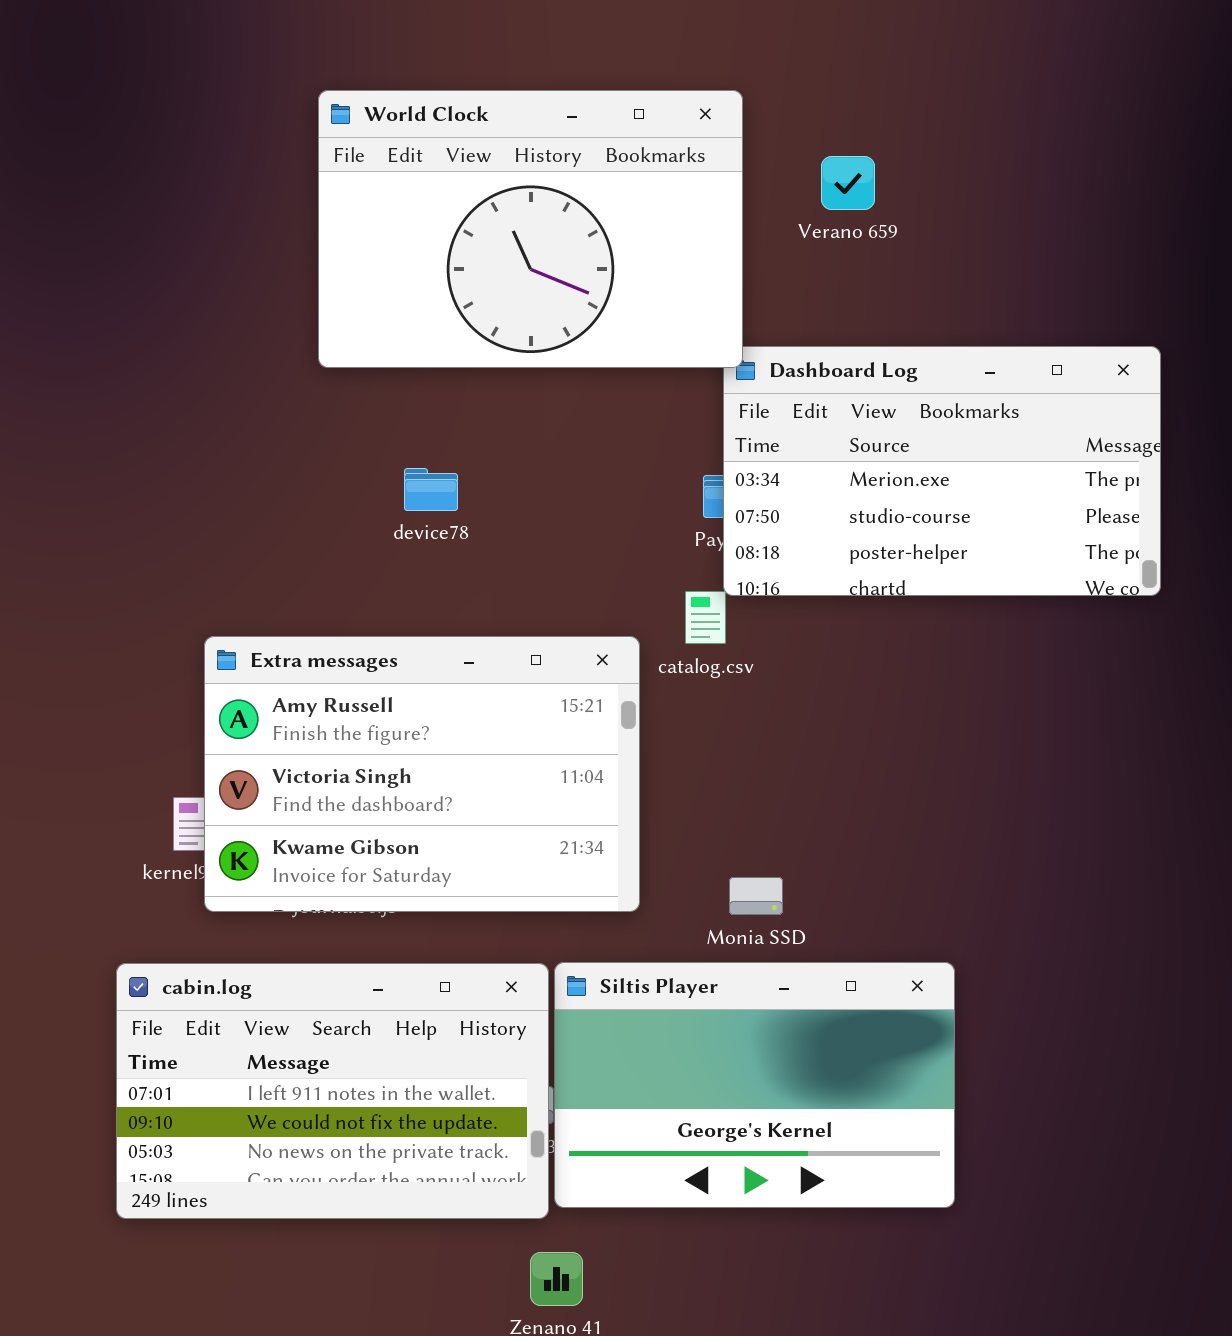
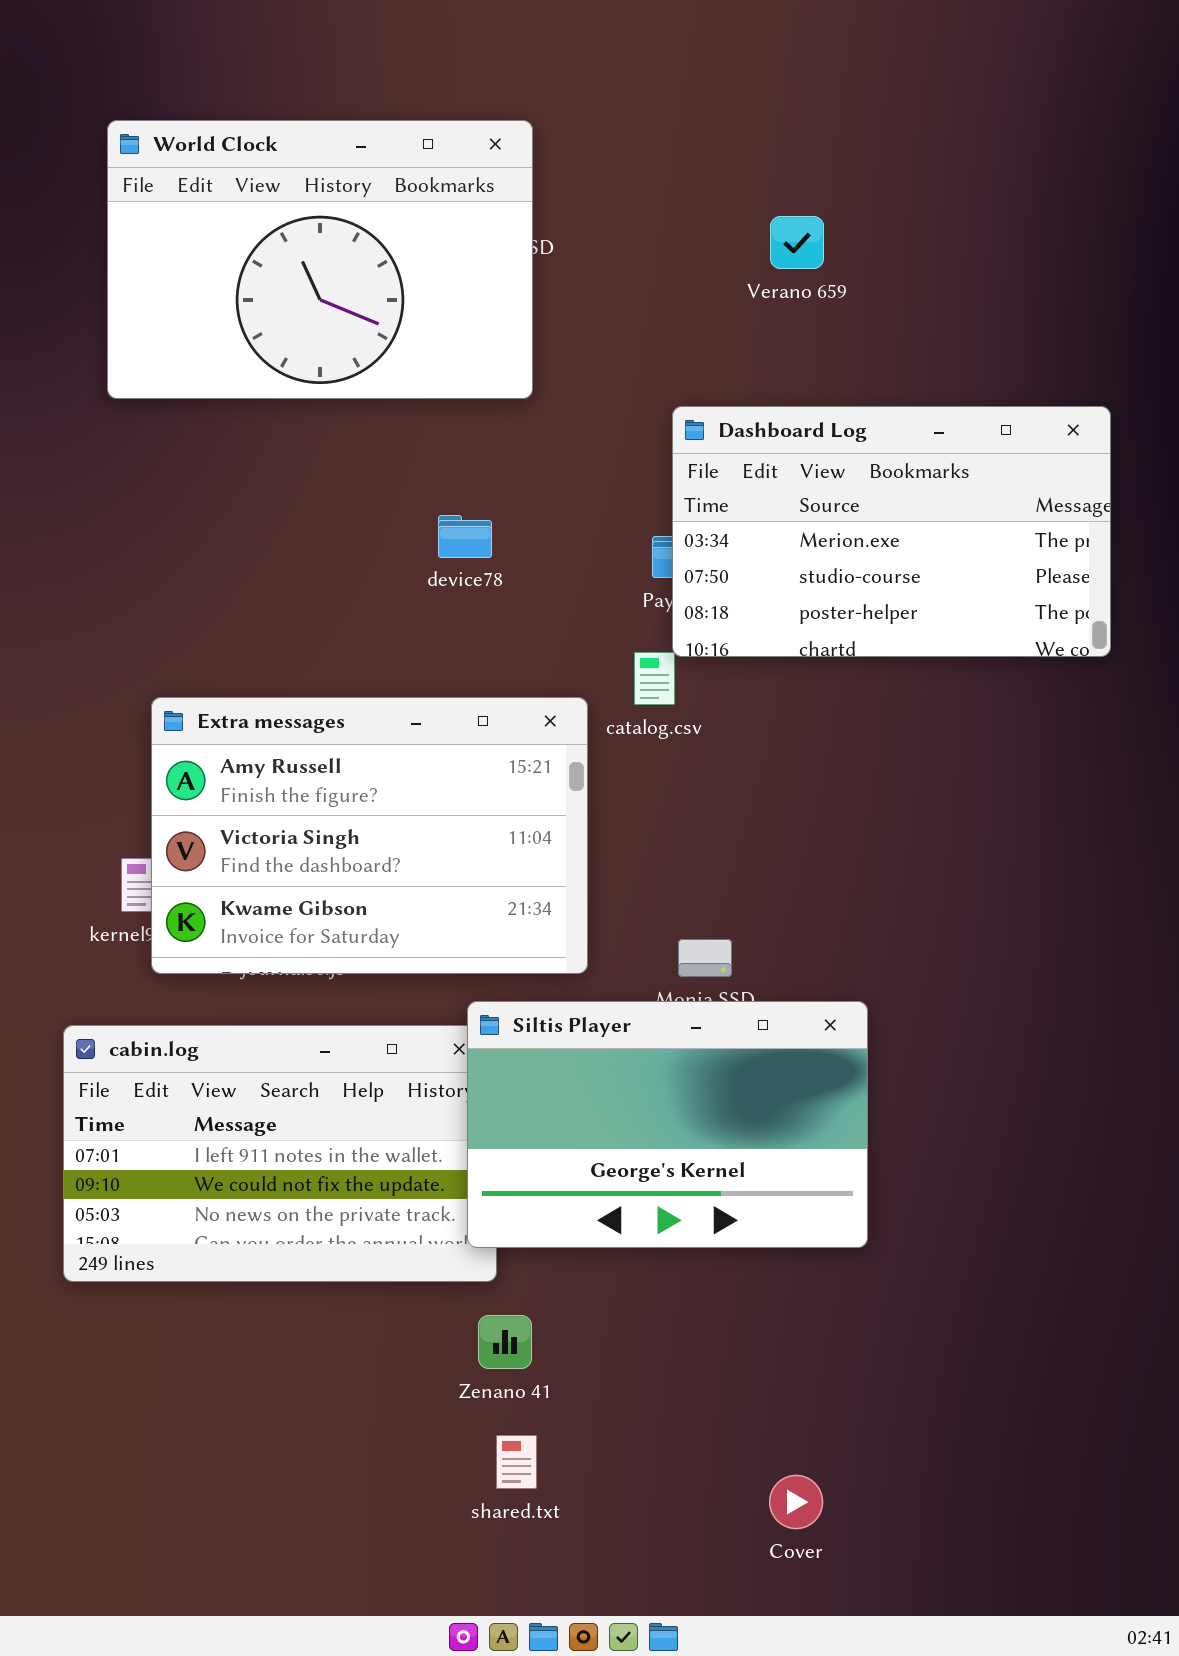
World Clock: [318,90,743,368] -> [107,120,533,399], moved
device78: [404,468,458,511] -> [438,515,492,558], moved
Siltis Player: [554,962,955,1208] -> [467,1001,868,1248], moved

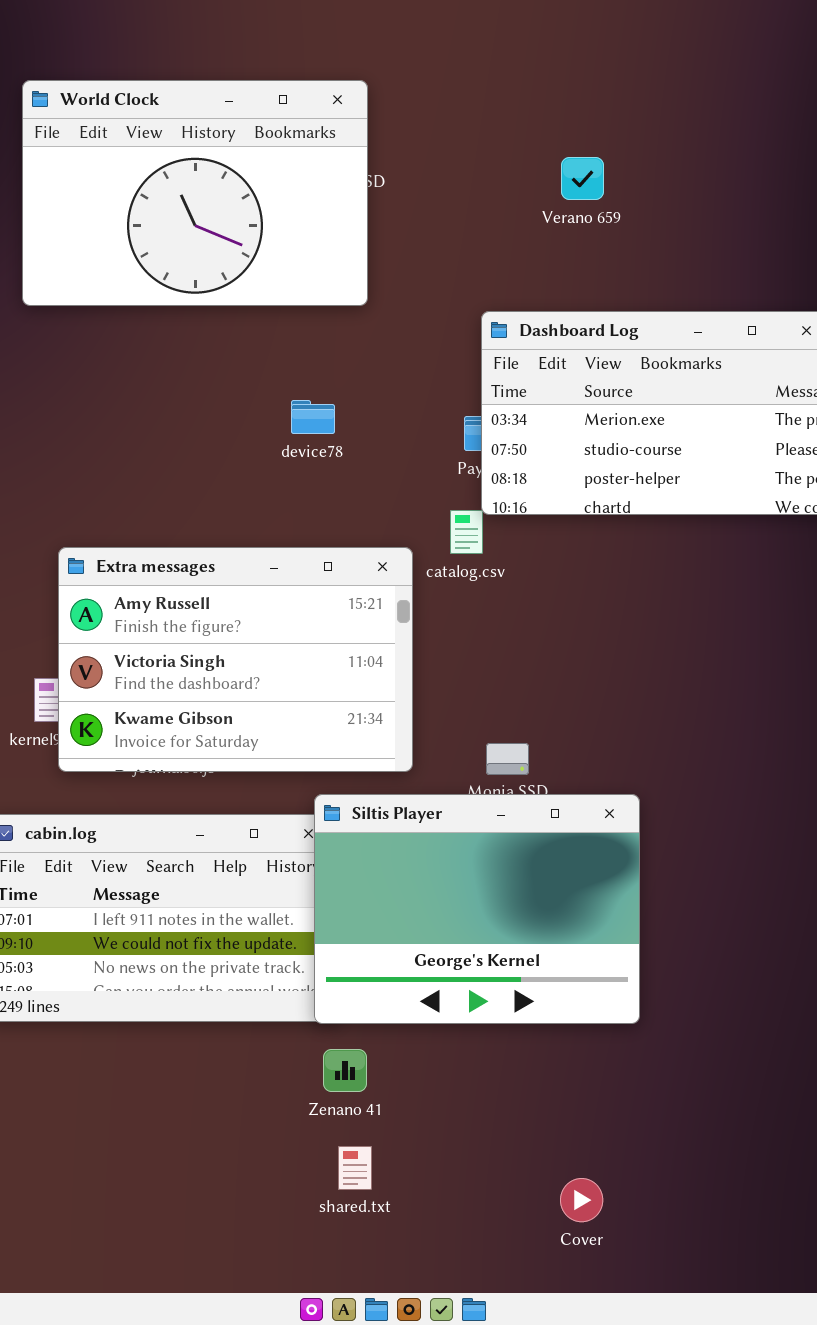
Siltis Player: [467,1001,868,1248] -> [314,794,640,1024], resized

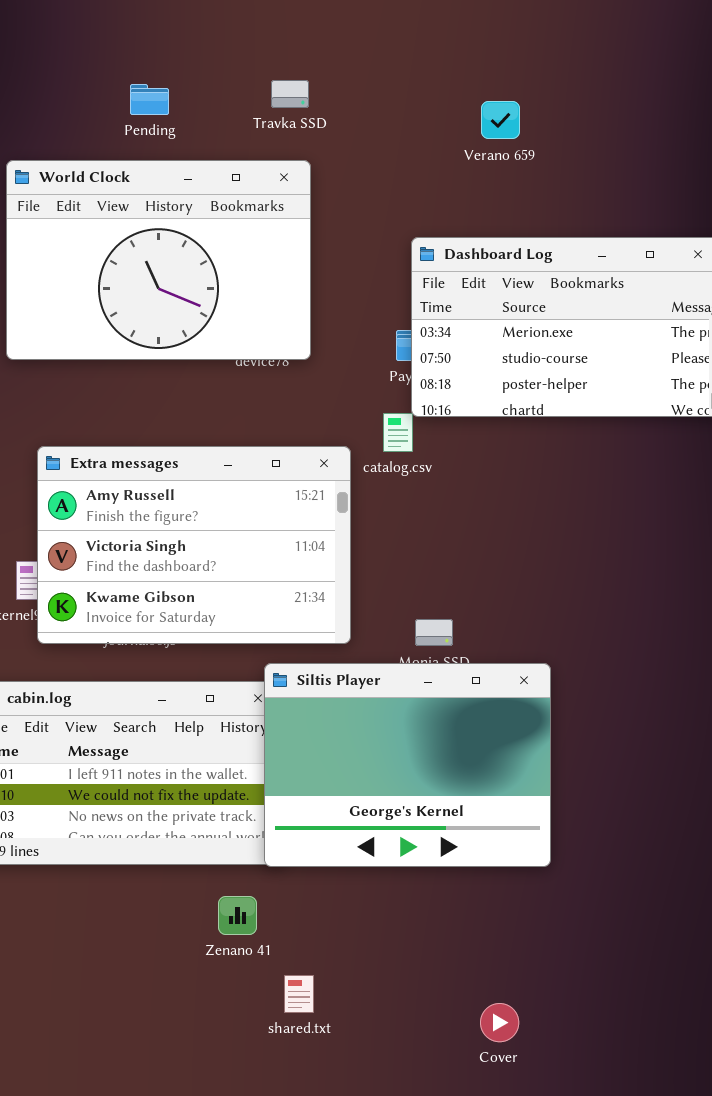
World Clock: [22,80,368,306] -> [6,160,311,360], moved
Zenano 41: [323,1049,367,1092] -> [218,896,257,935], moved

